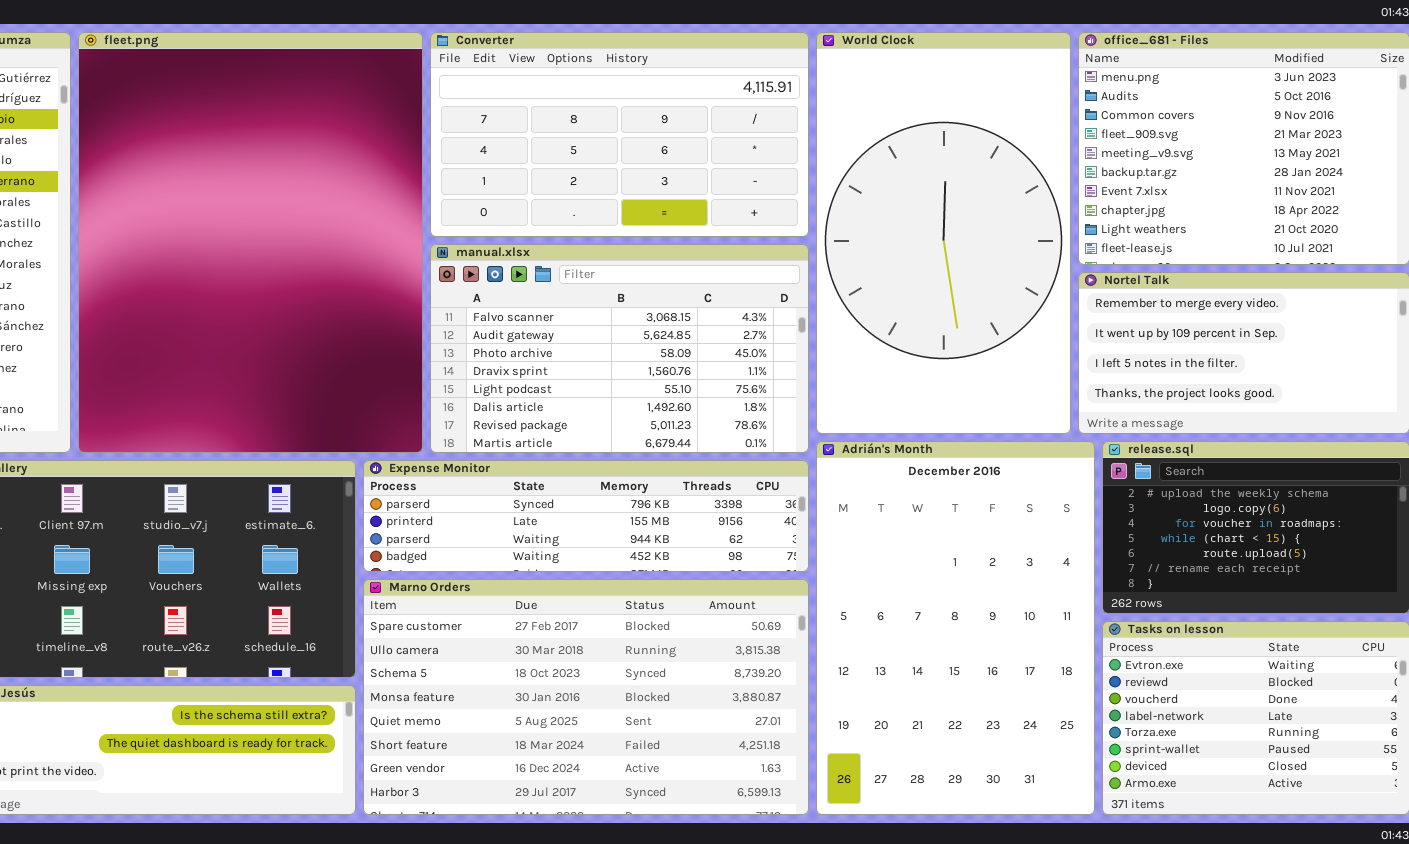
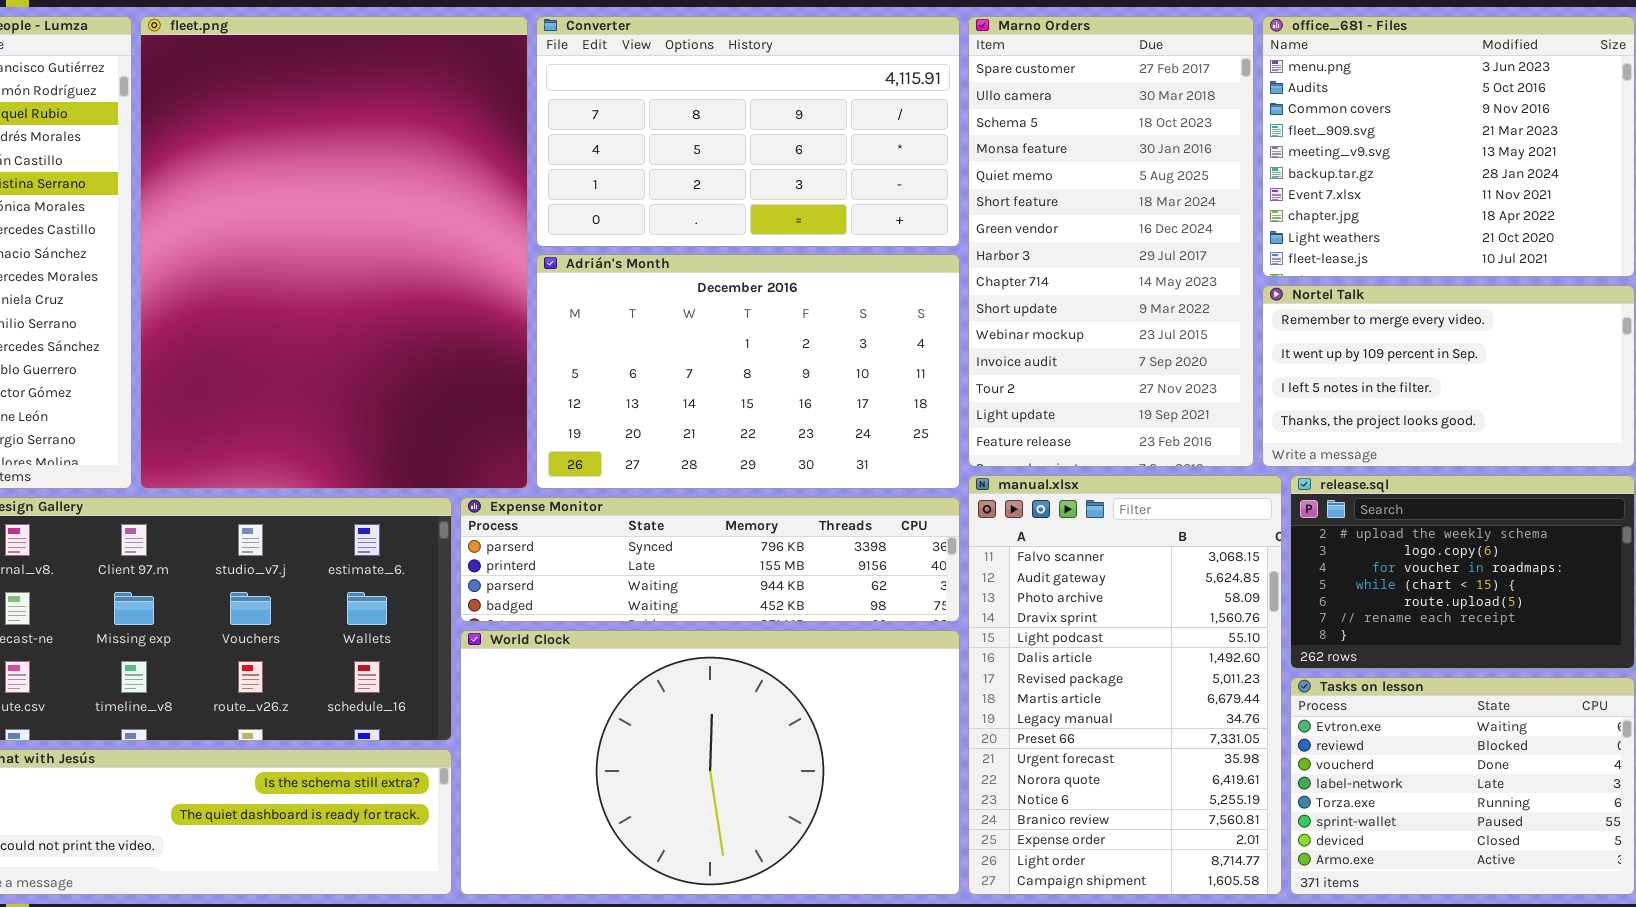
World Clock: [816,32,1071,434] -> [460,630,960,895], moved, resized
manual.xlsx: [430,244,809,453] -> [968,475,1282,895], moved, resized
Adrián's Month: [816,441,1095,815] -> [536,254,960,489], moved, resized
Marno Orders: [363,579,809,815] -> [968,16,1254,467], moved, resized

